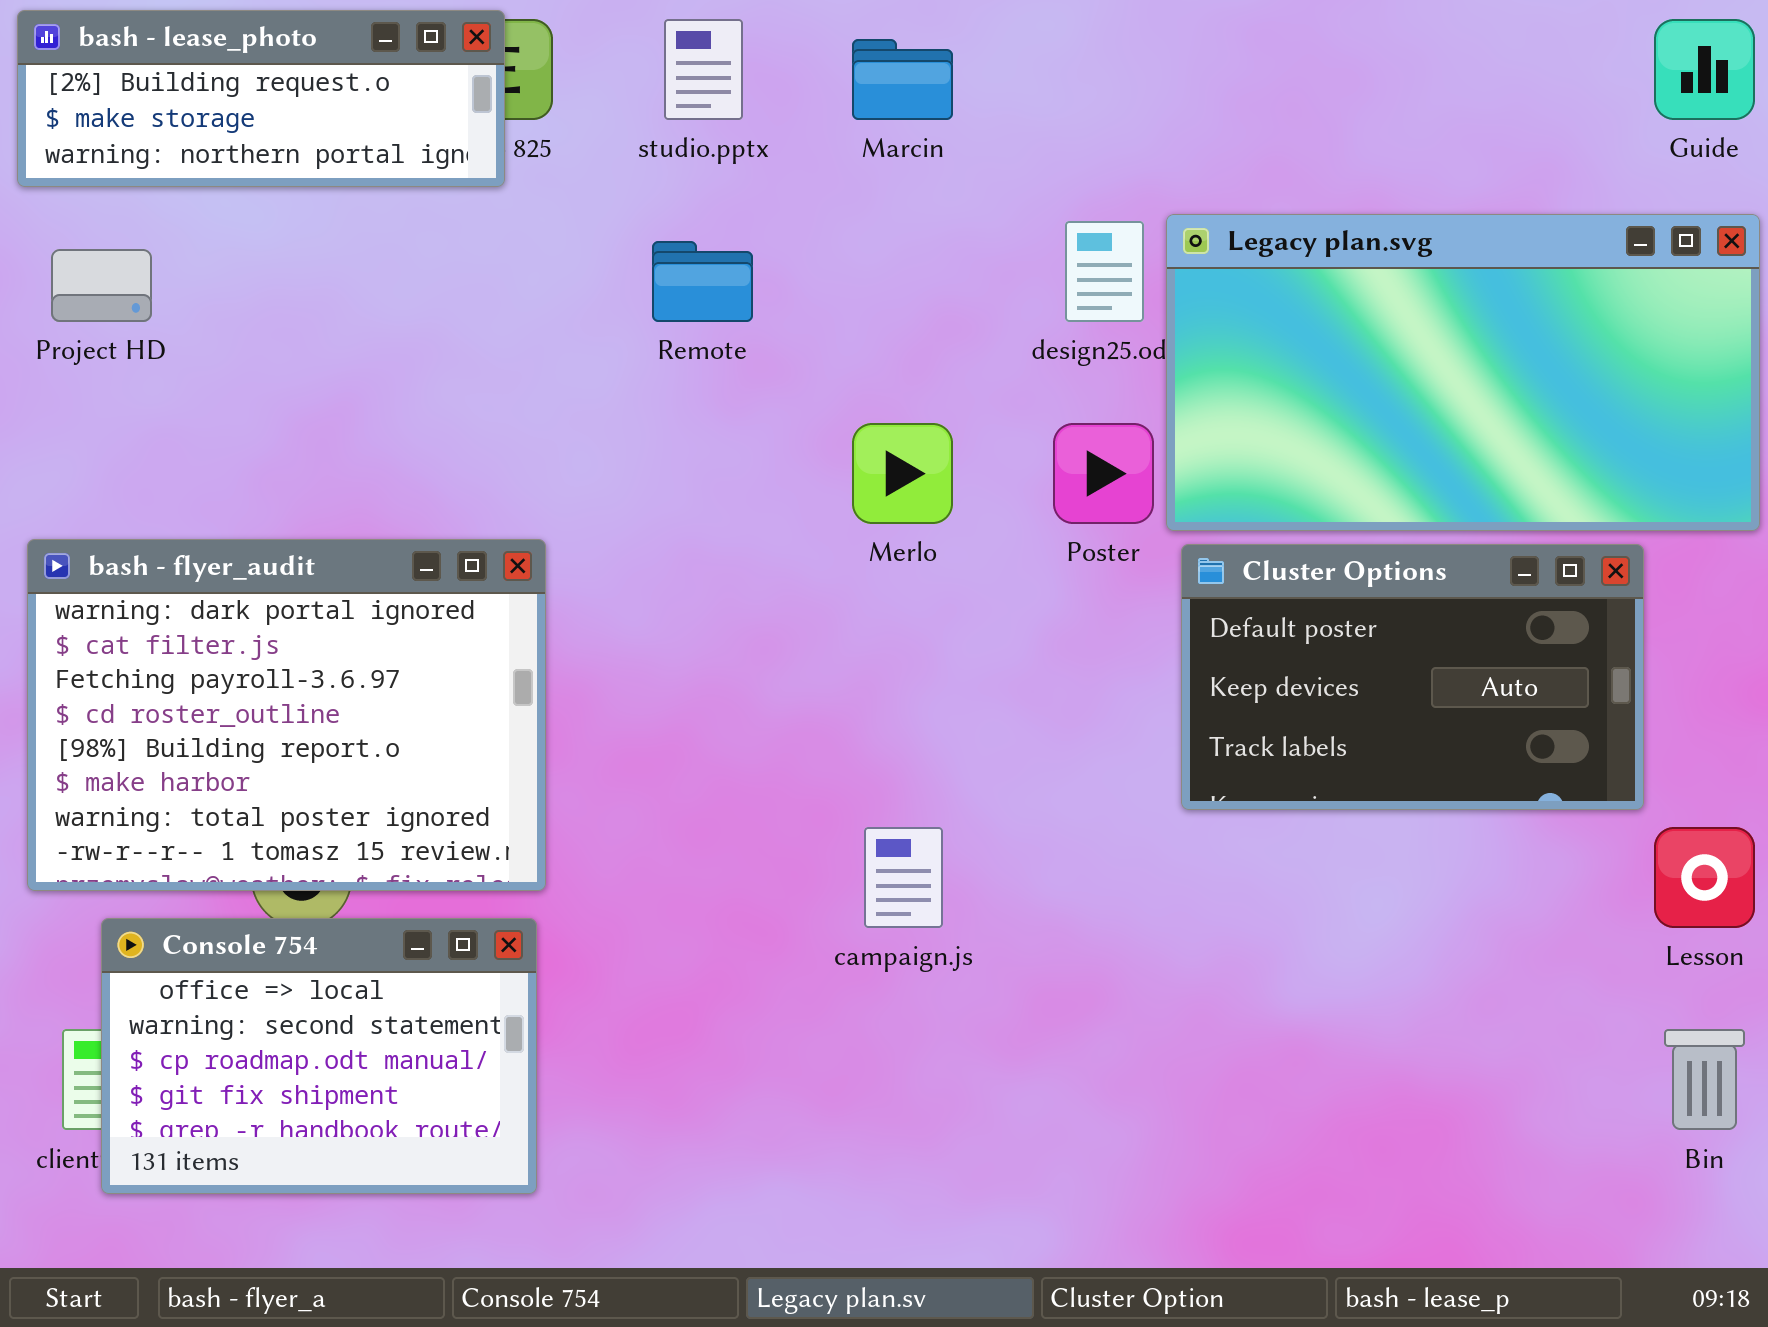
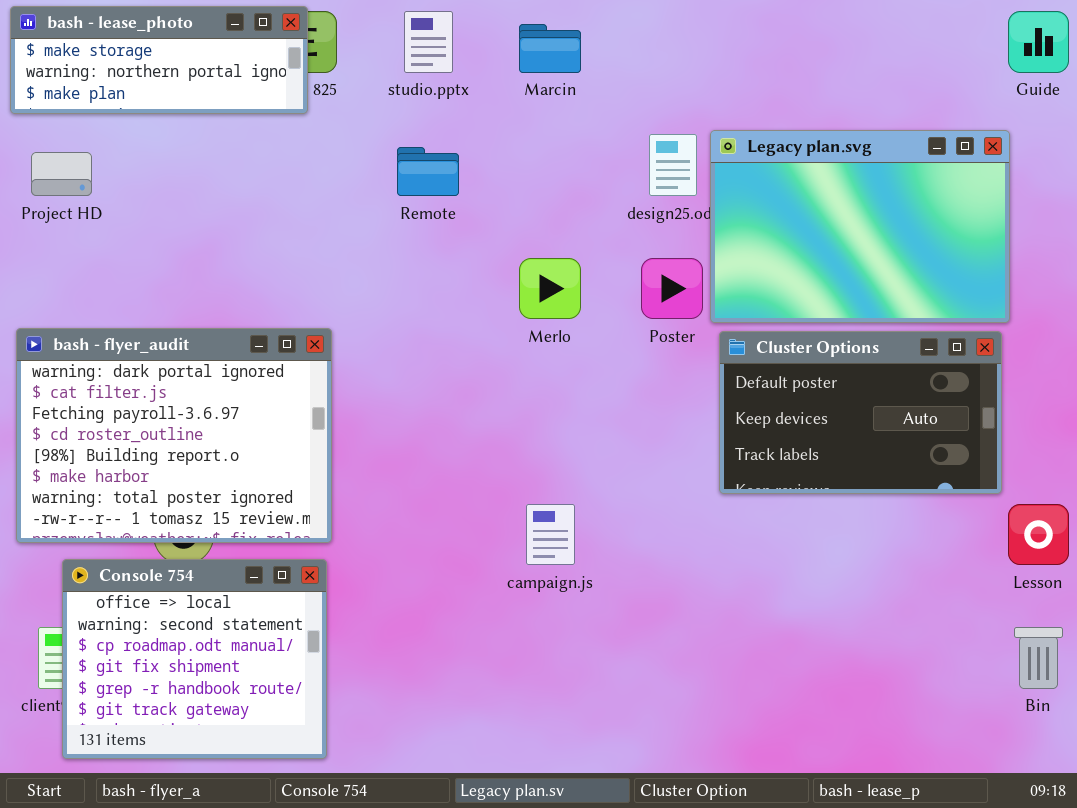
bash - lease_photo: [17,10,505,187] -> [10,6,308,114], scrolled down 1 row
Legacy plan.svg: [1166,214,1760,531] -> [710,130,1010,323], resized
Console 754: [101,918,537,1194] -> [62,559,327,759], resized

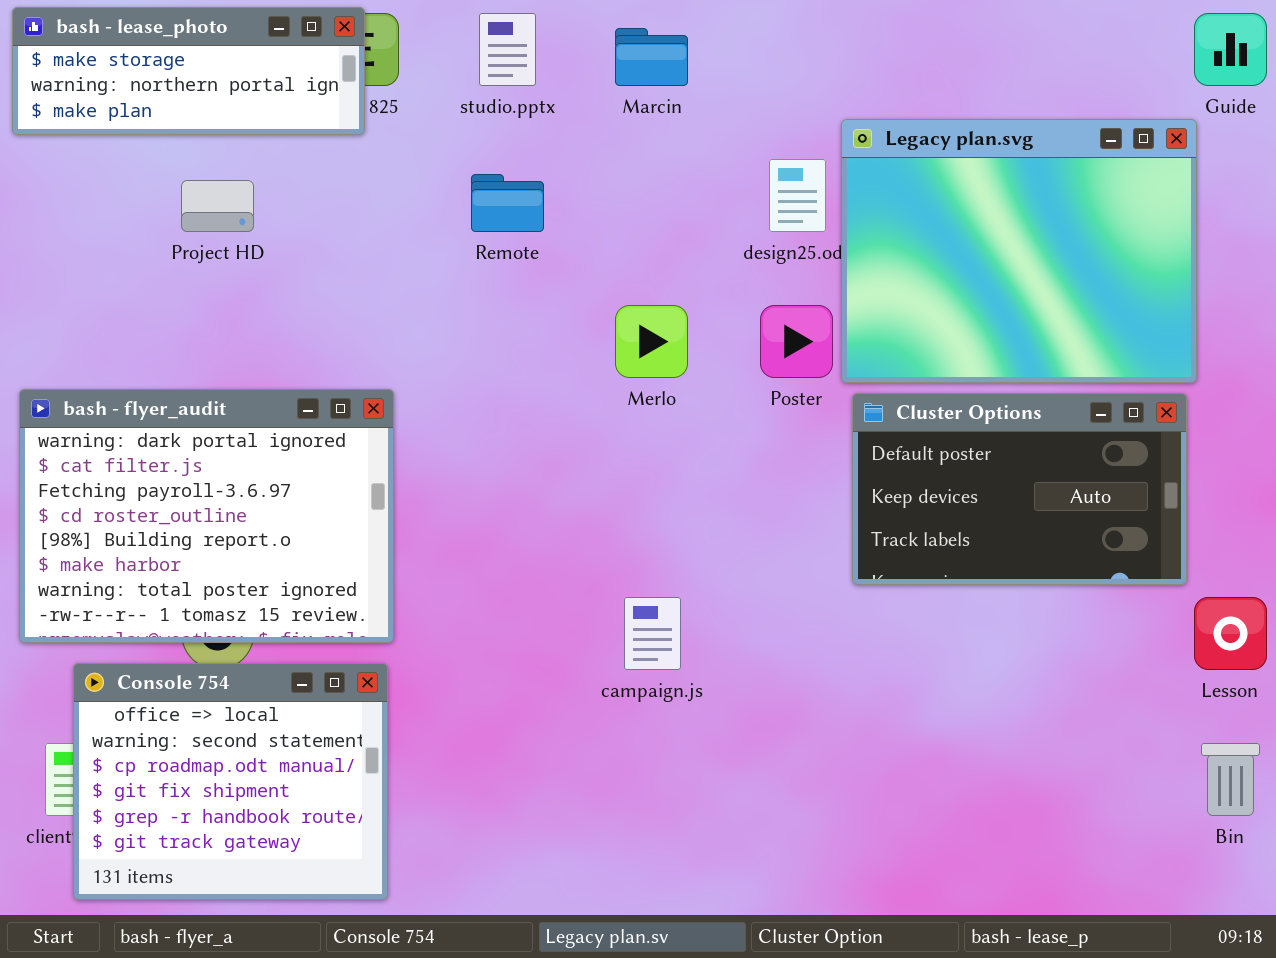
Legacy plan.svg: [710,130,1010,323] -> [841,119,1197,383], resized
Project HD: [31,152,92,196] -> [181,180,254,232], moved

